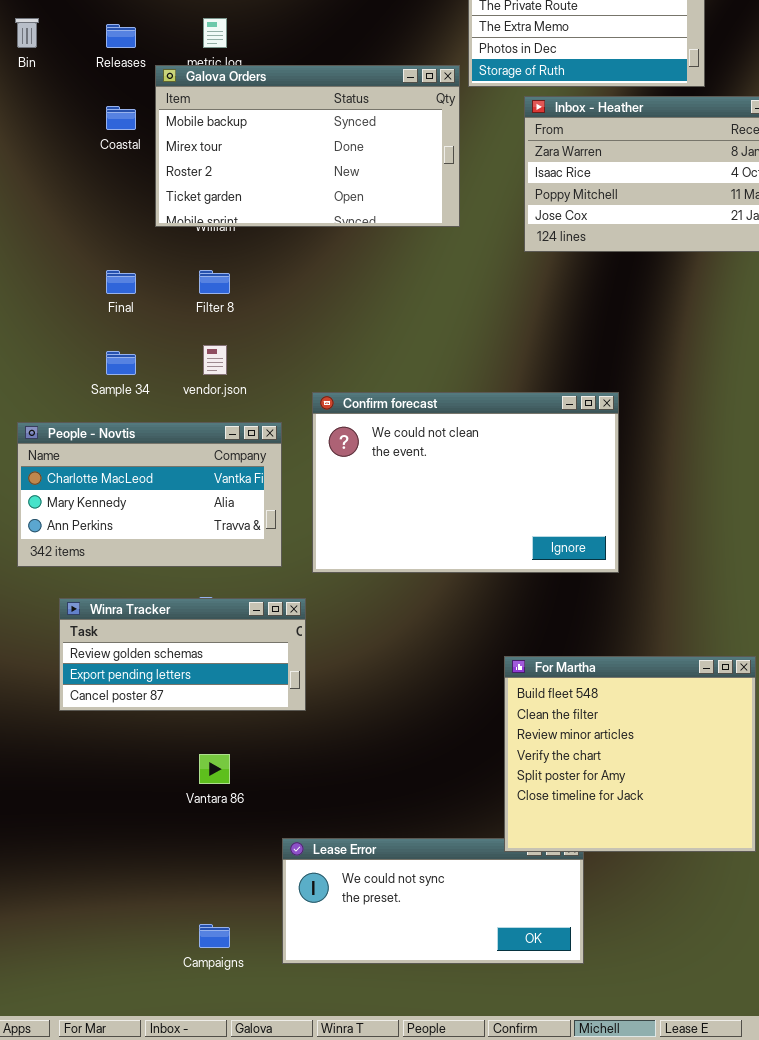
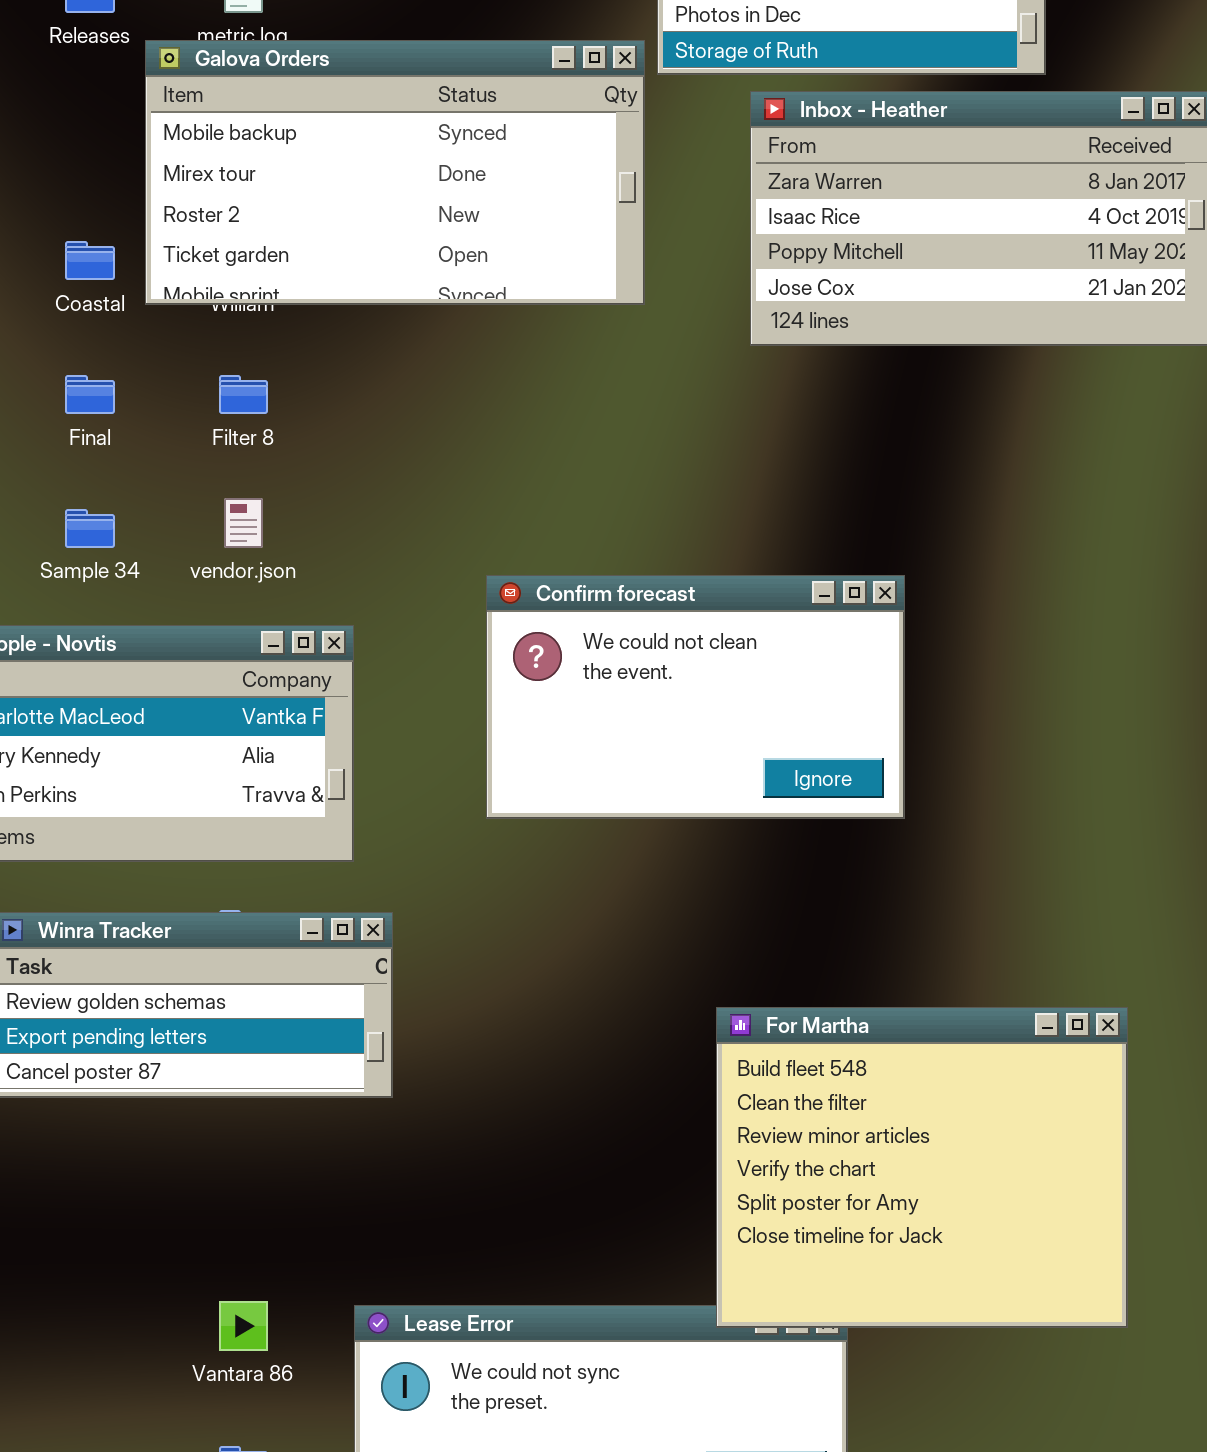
Coastal: [106,106,136,130] -> [65,241,115,280], moved
Confirm forecast: [312,392,619,573] -> [486,575,905,819], resized
Vantara 86: [199,754,230,784] -> [219,1301,268,1351], moved

